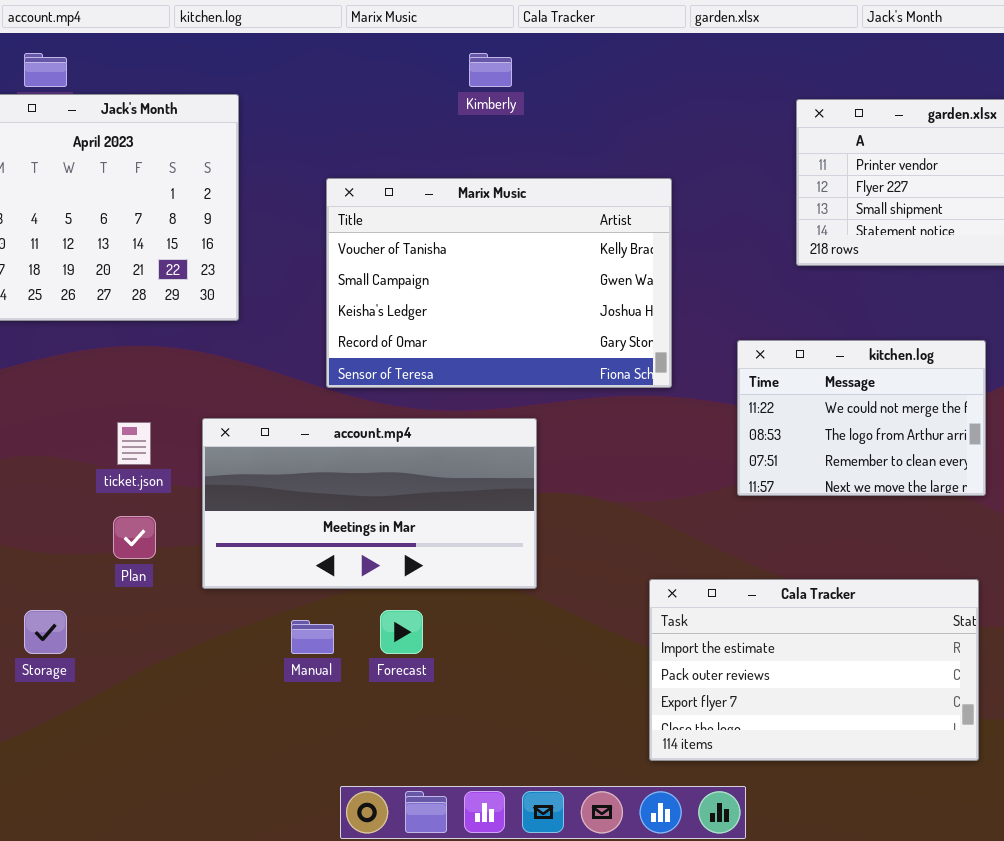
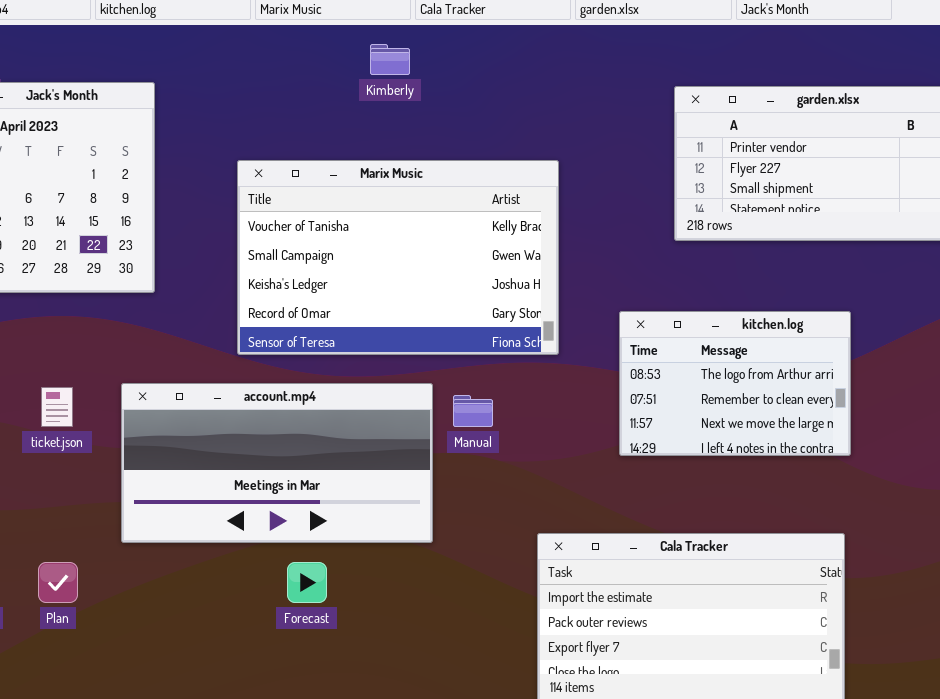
kitchen.log: [737,340,986,496] -> [619,311,851,456], scrolled down 1 row
Plan: [113,516,156,559] -> [38,562,78,603], moved
Manual: [291,620,334,654] -> [453,395,493,427], moved

